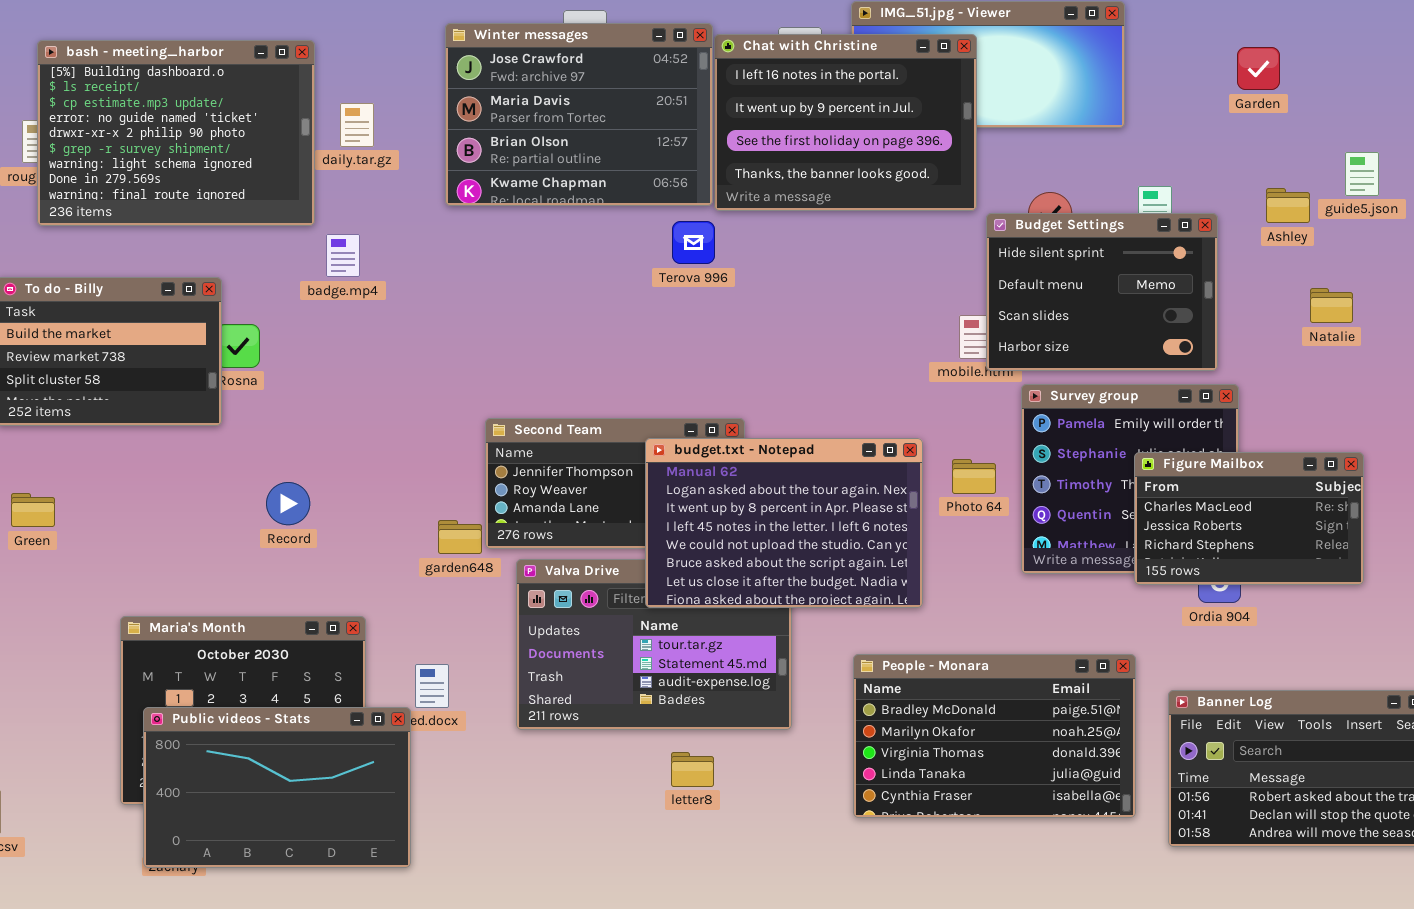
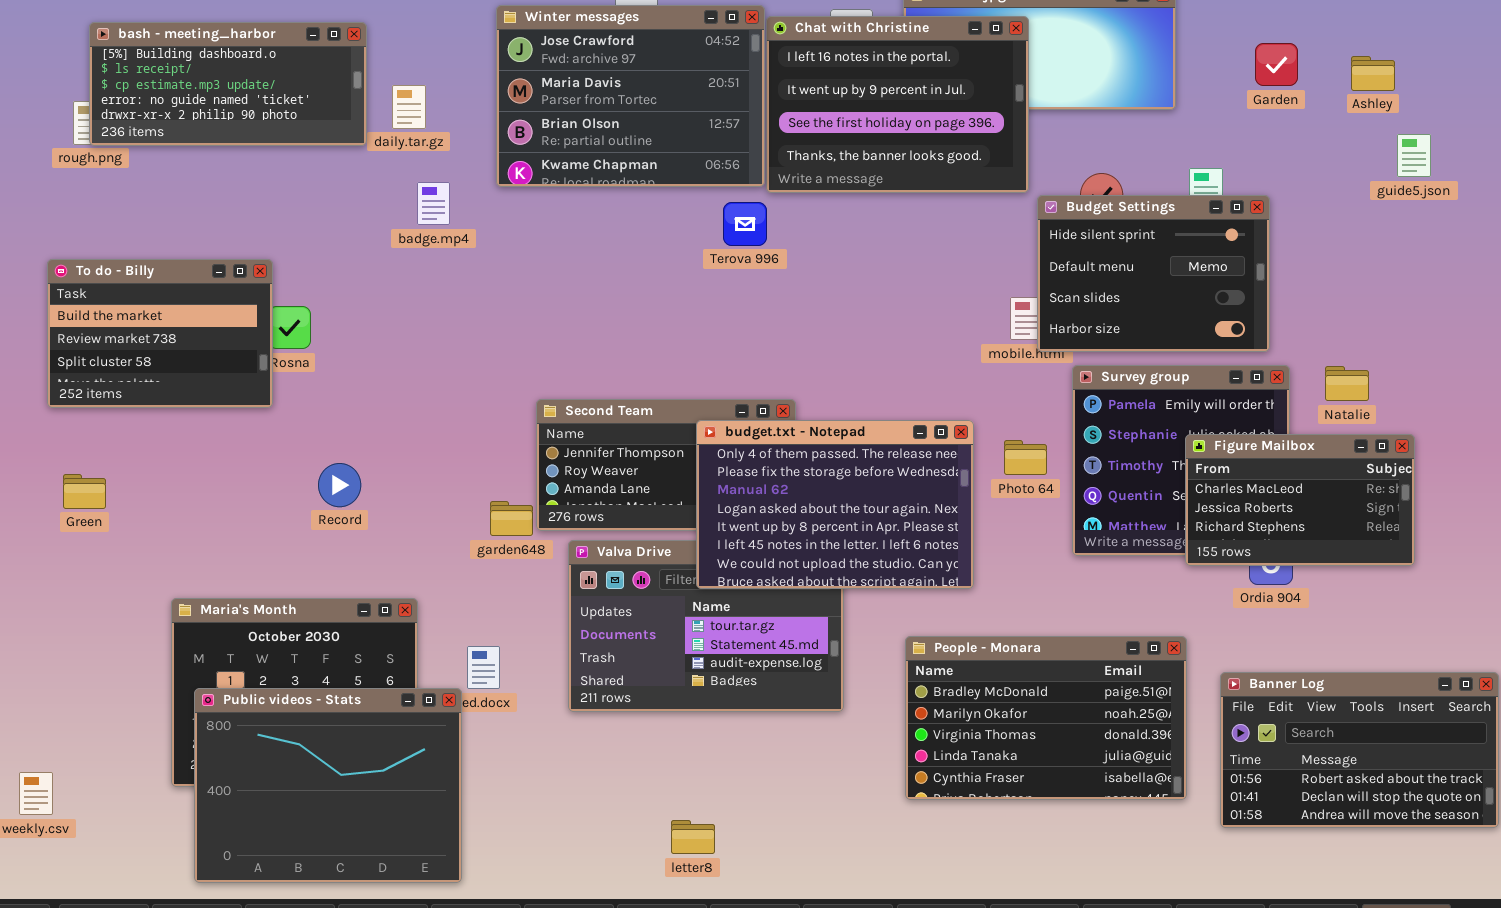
bash - meeting_harbor: [37,40,315,226] -> [89,22,367,146], resized
Garden: [1237,47,1280,90] -> [1255,43,1298,86], moved
Ashley: [1266,188,1310,223] -> [1351,56,1395,91], moved
badge.mp4: [326,234,360,277] -> [417,182,450,225], moved
Natalie: [1310,288,1353,323] -> [1325,366,1369,401], moved
budget.txt - Notepad: [645,438,923,608] -> [696,420,974,589], scrolled up 2 rows
Public videos - Stats: [143,707,411,868] -> [194,688,462,883], resized
letter8: [671,752,714,787] -> [671,820,715,854], moved

